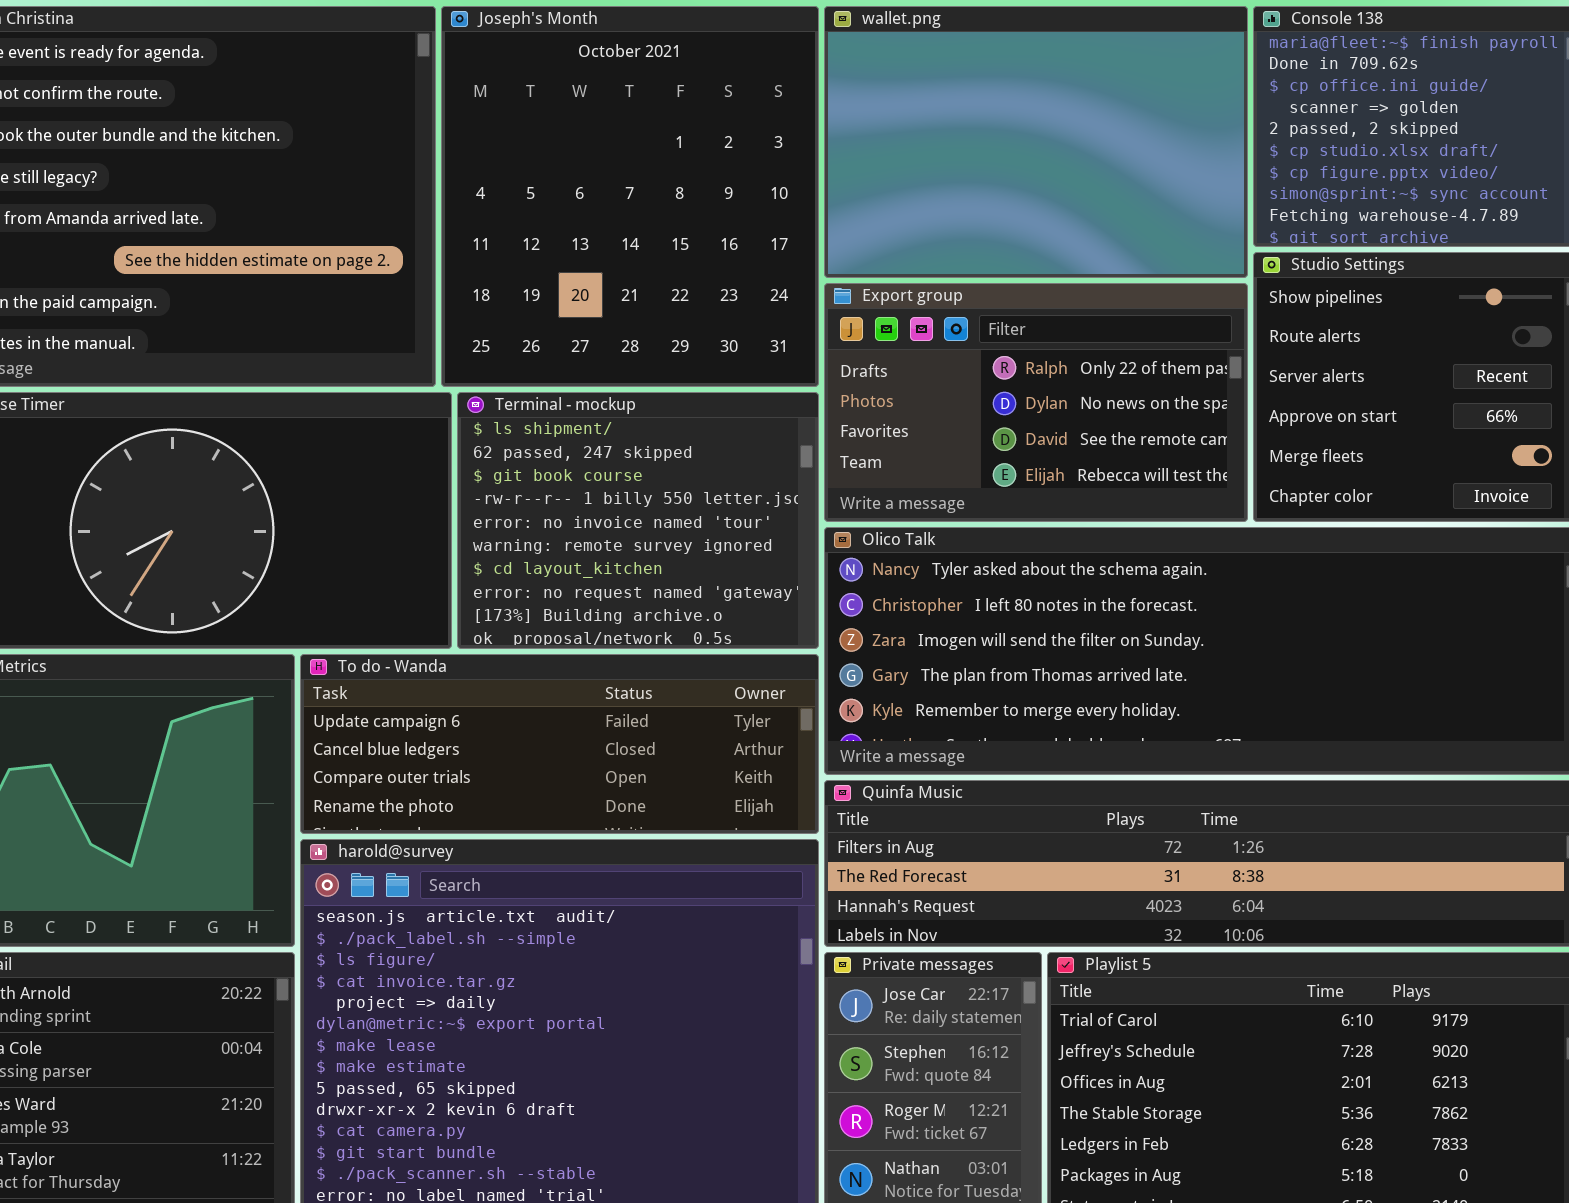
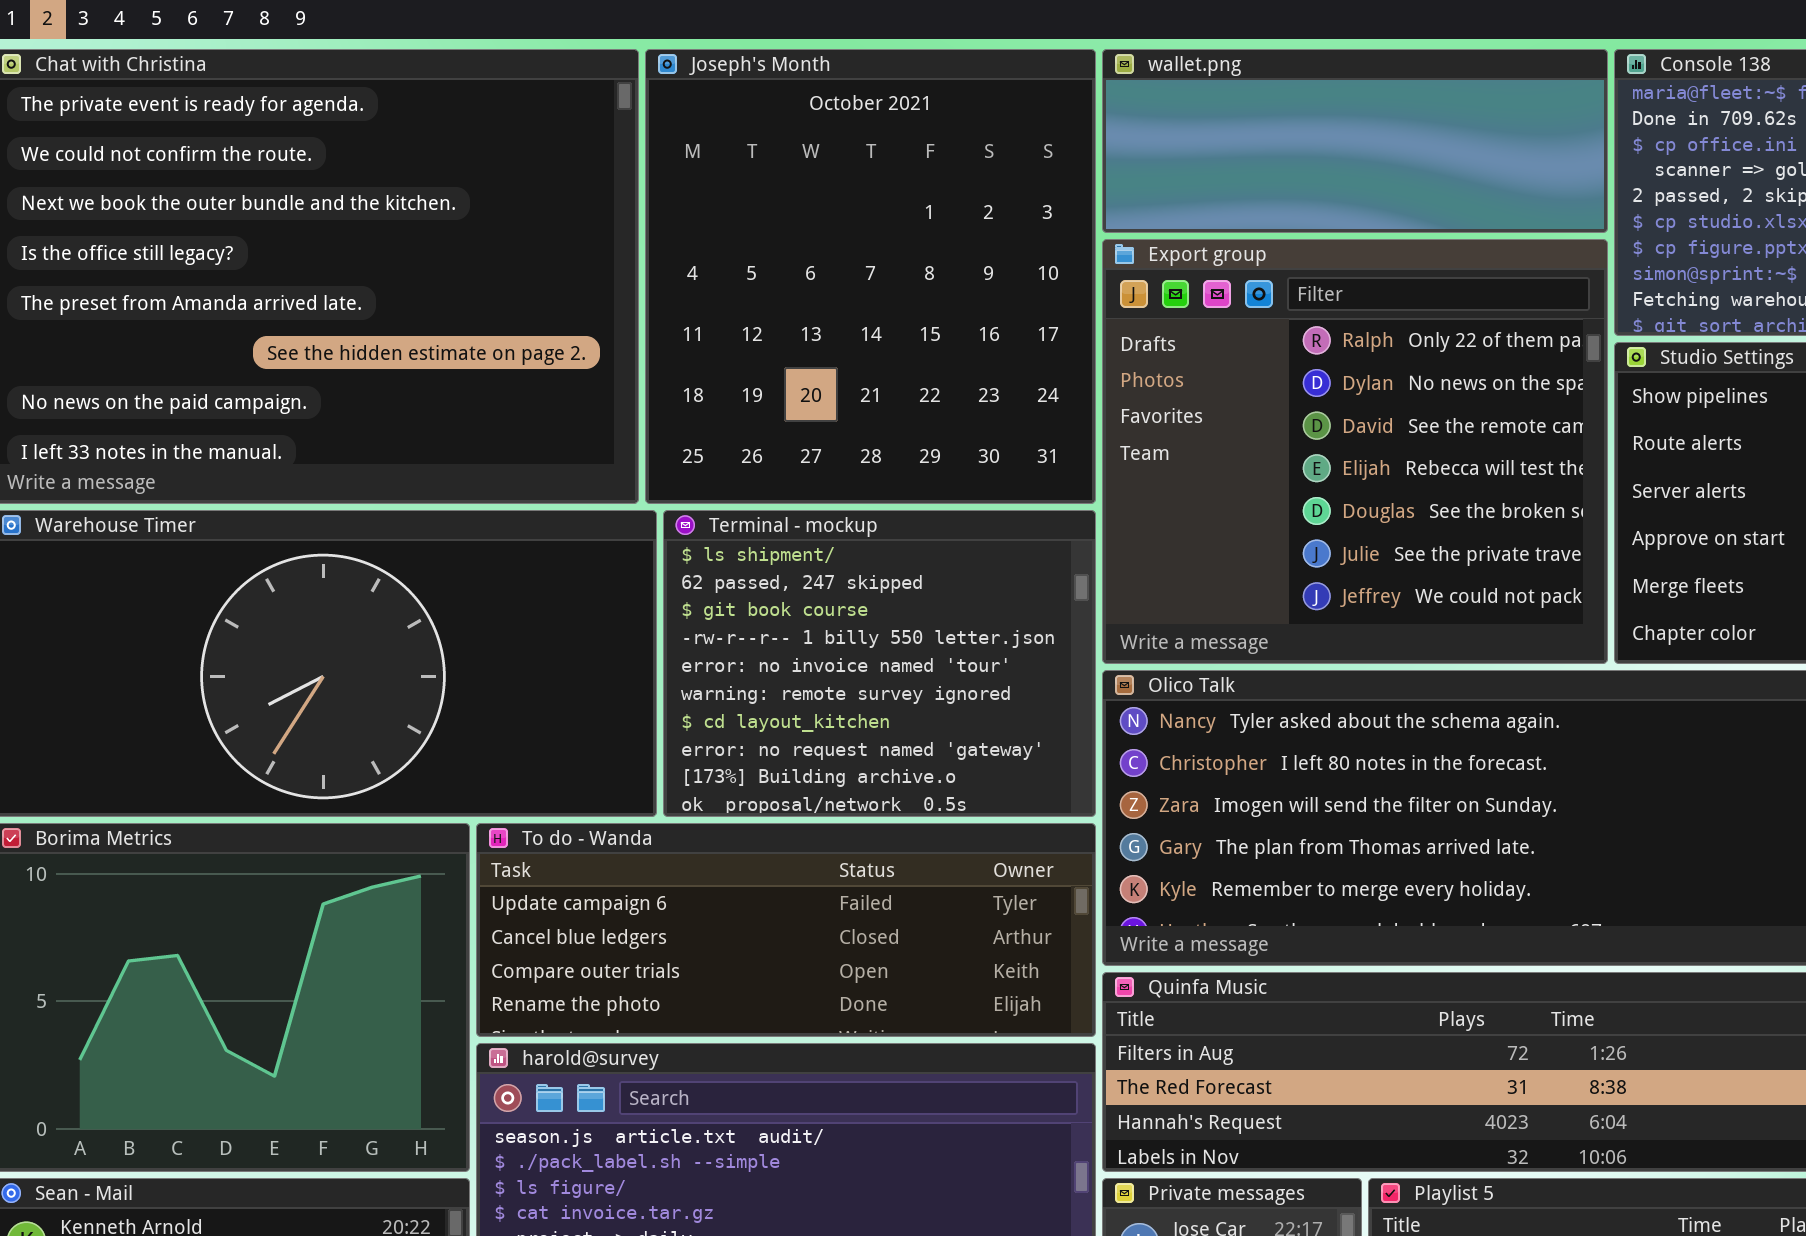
wallet.png: [824,6,1248,278] -> [1102,49,1608,233], resized
Export group: [824,283,1248,522] -> [1102,239,1608,664], resized

